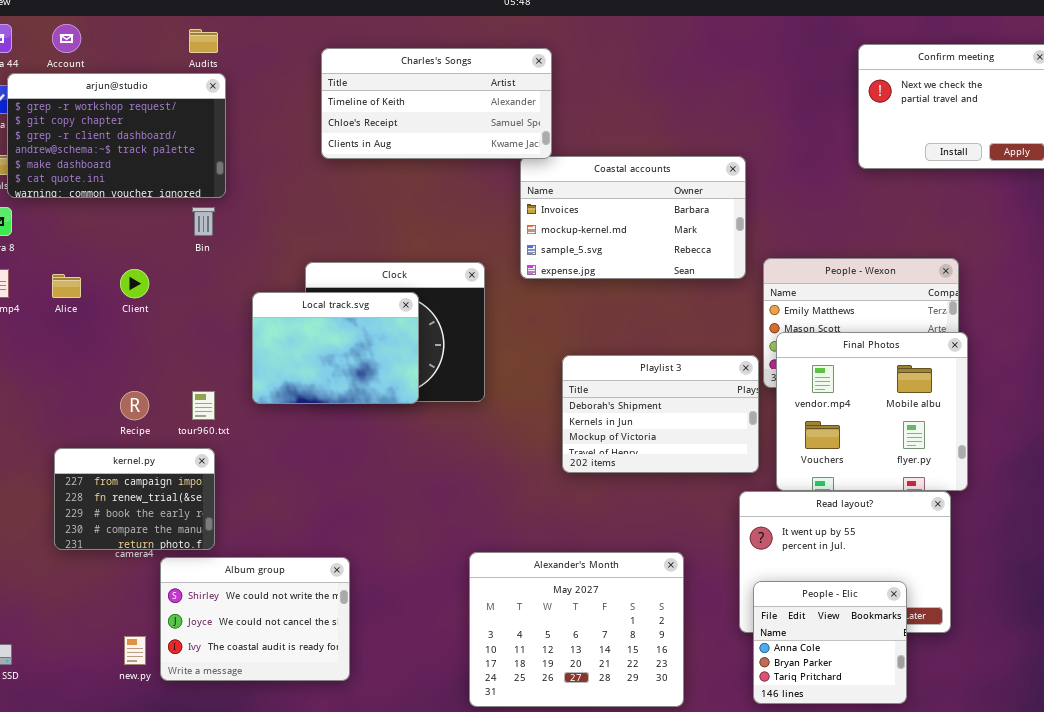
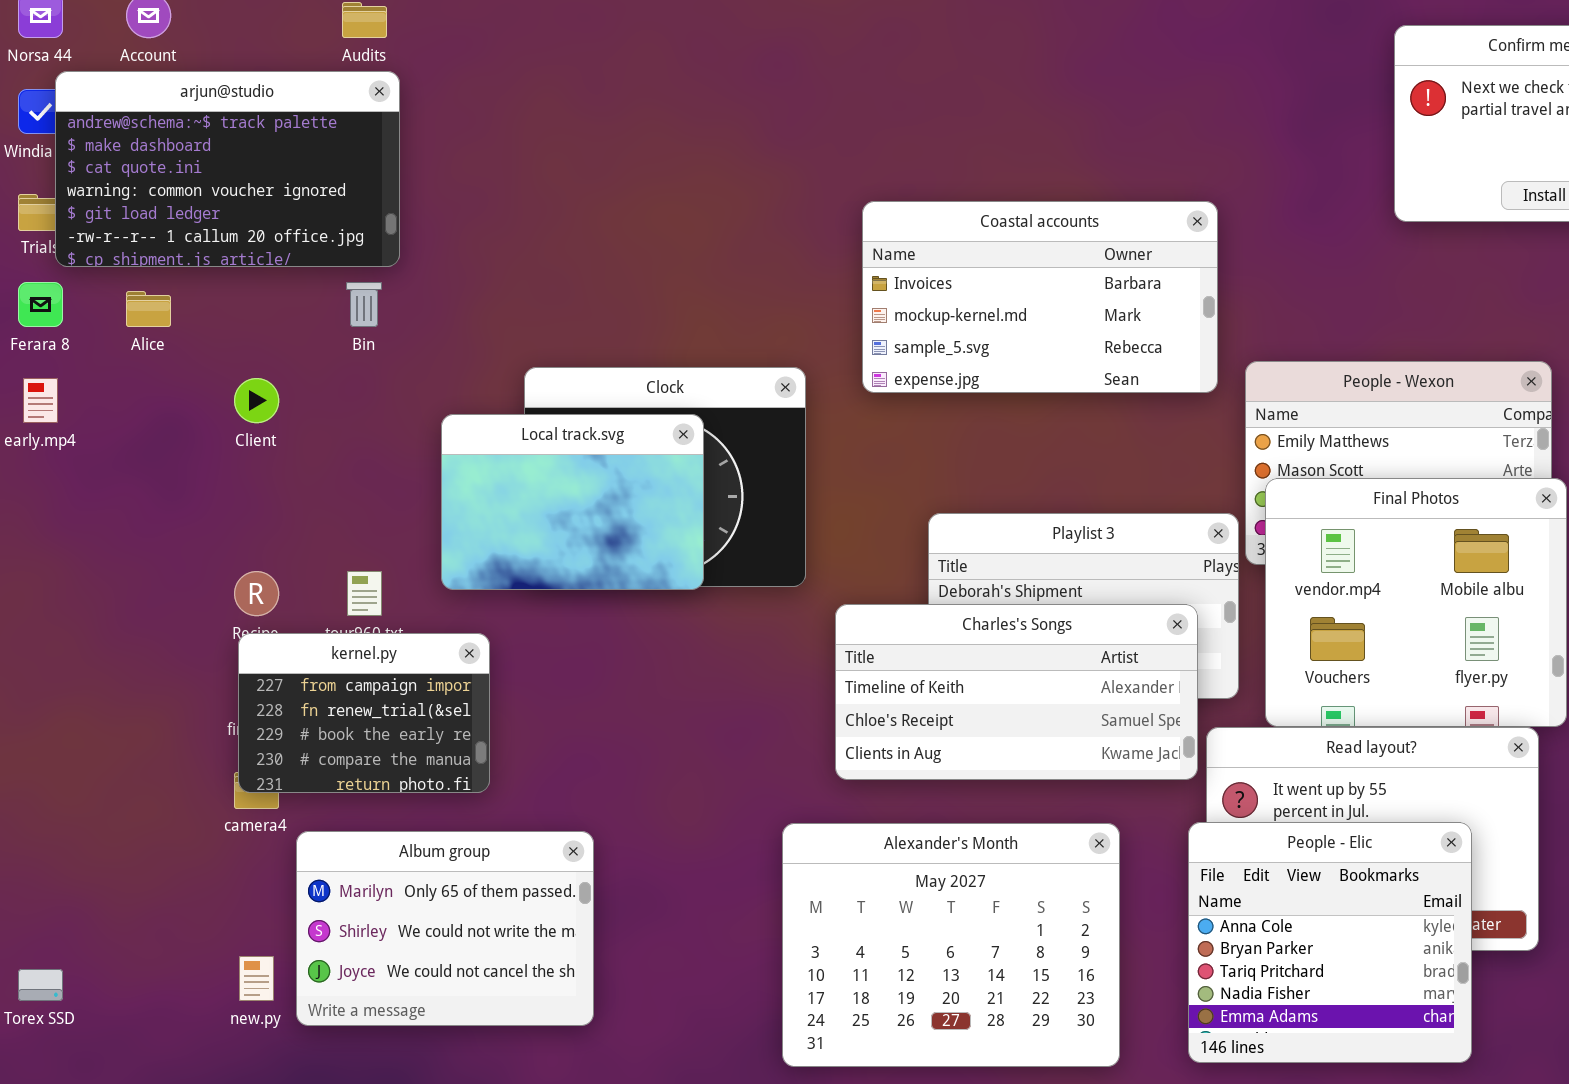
Charles's Songs: [321,48,552,159] -> [835,604,1198,780], moved
arjun@studio: [7,73,226,198] -> [55,71,400,267], scrolled down 3 rows
Alice: [52,274,81,298] -> [126,291,171,327], moved
kernel.py: [54,448,215,550] -> [238,633,490,793], moved
Album group: [160,557,350,681] -> [296,831,594,1026], scrolled up 1 row
People - Elic: [753,581,907,704] -> [1188,822,1472,1063], resized

